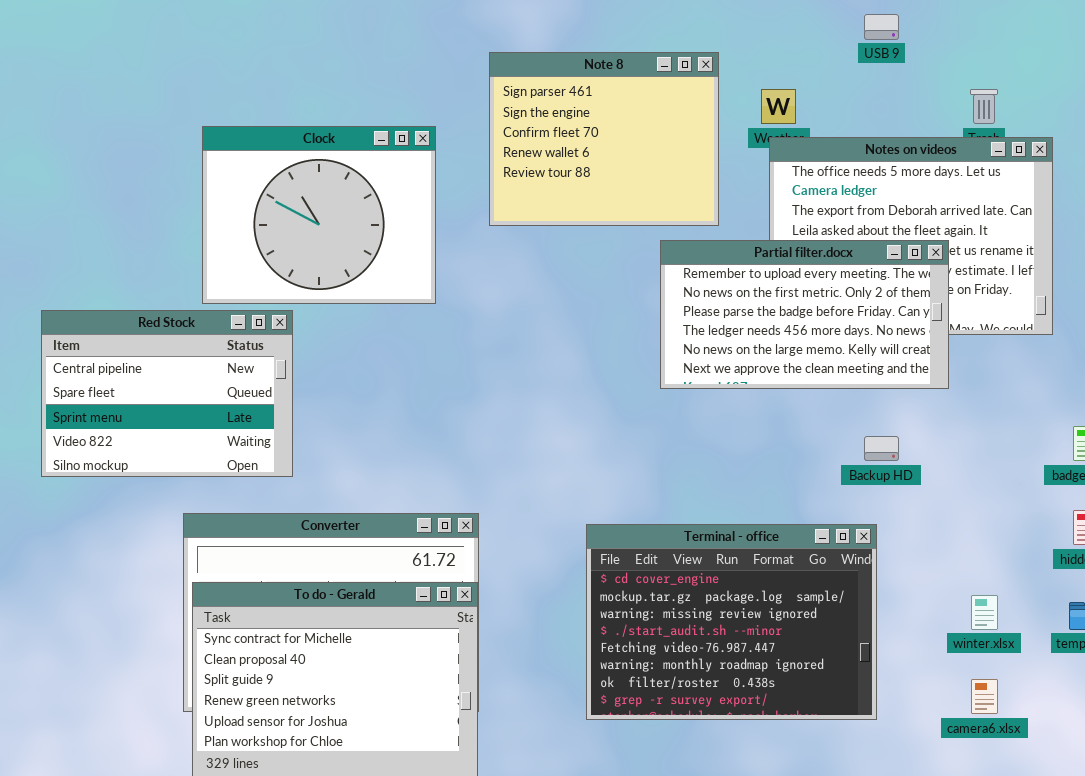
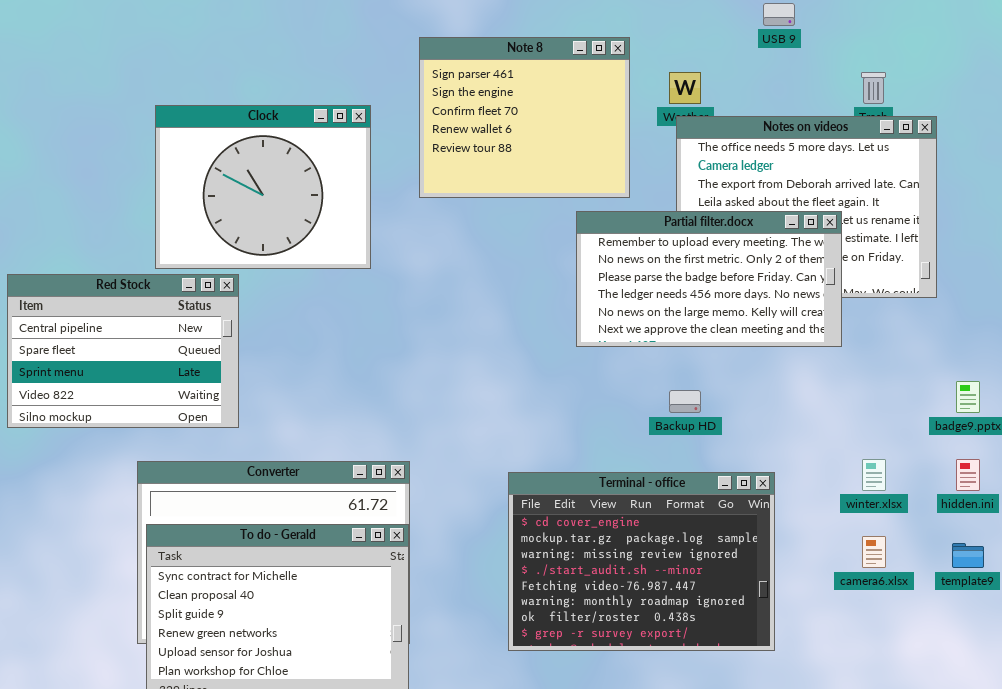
Backup HD: [864,436,899,461] -> [669,390,701,413], moved
winter.xlsx: [971,595,998,630] -> [862,459,886,491], moved
camera6.xlsx: [971,679,998,714] -> [862,536,886,568], moved

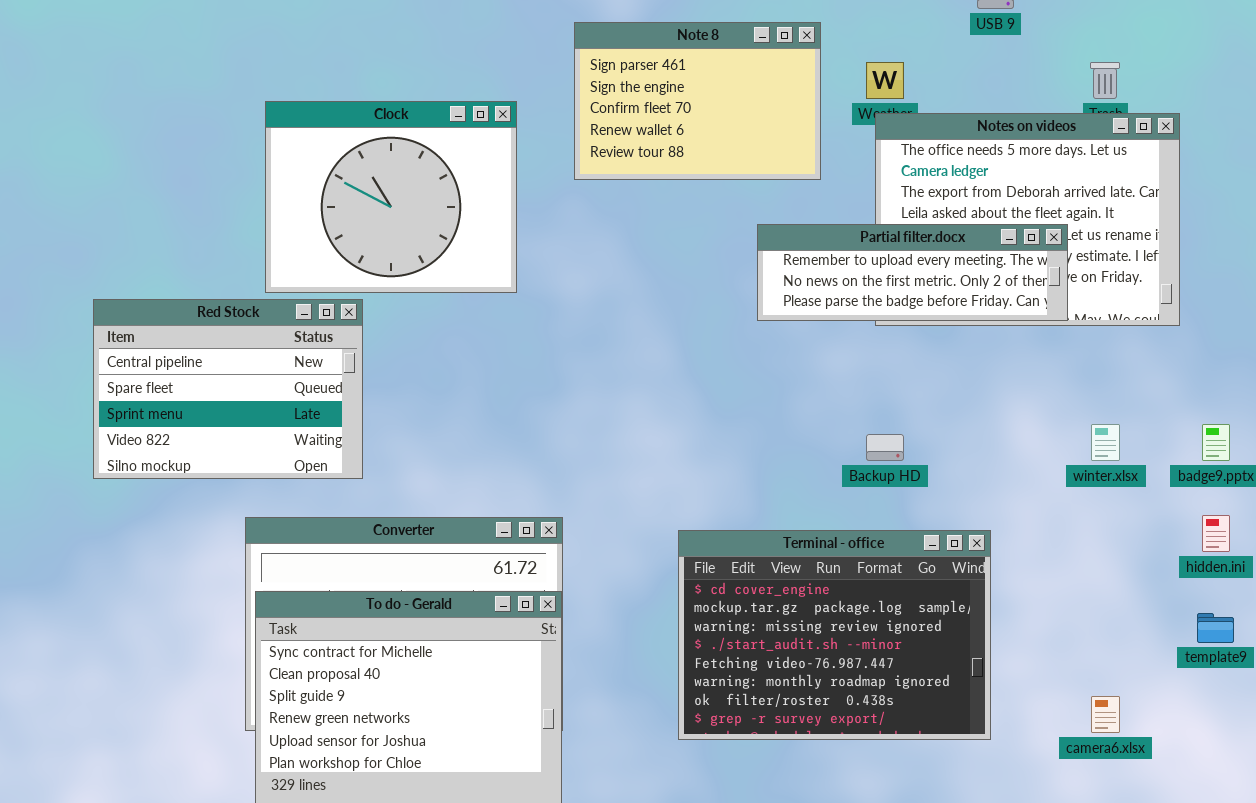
Note 8: [419,37,630,198] -> [574,22,821,180], resized
Partial filter.docx: [576,211,842,347] -> [757,224,1068,321], resized
winter.xlsx: [862,459,886,491] -> [1091,424,1120,461], moved
camera6.xlsx: [862,536,886,568] -> [1091,696,1120,733], moved

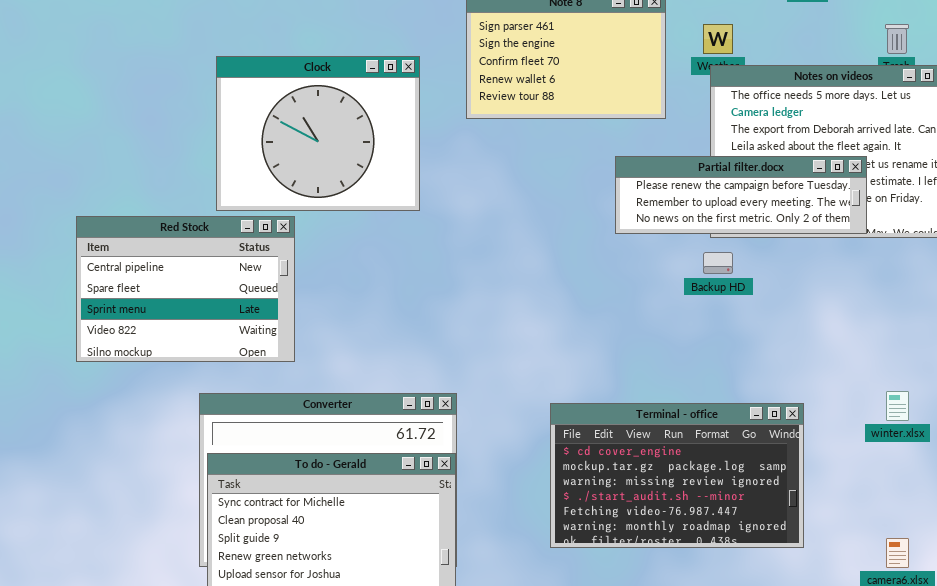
Partial filter.docx: [757,224,1068,321] -> [615,156,867,234], scrolled up 1 row
winter.xlsx: [1091,424,1120,461] -> [886,391,909,421], moved
Backup HD: [866,434,904,461] -> [703,252,733,274], moved
Terminal - office: [678,530,991,740] -> [550,403,804,548], resized

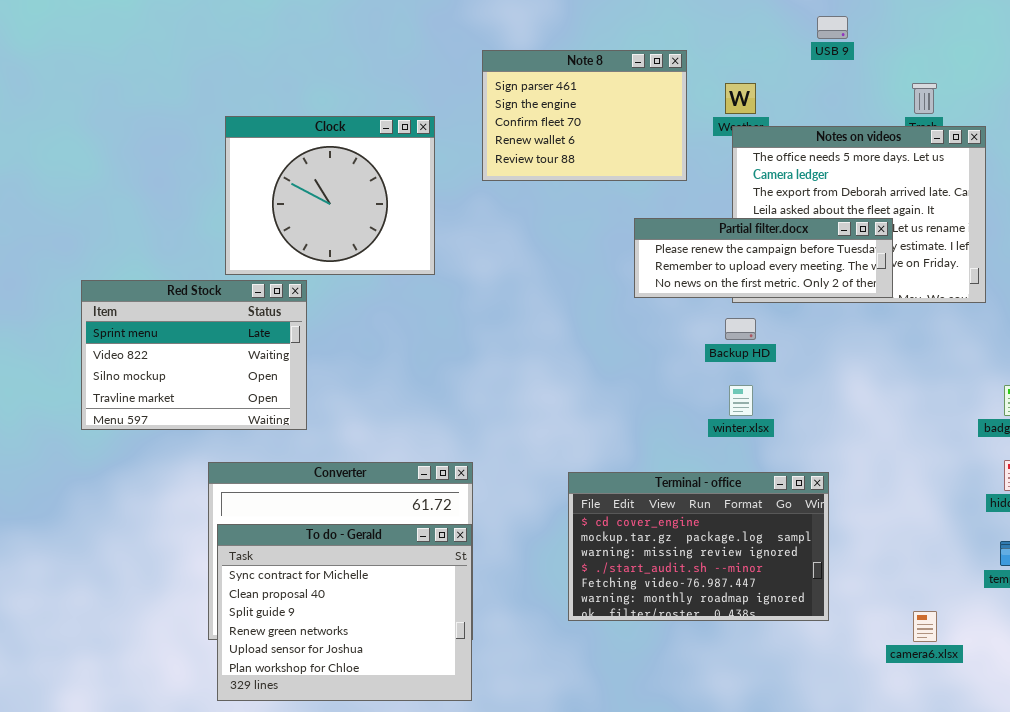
Red Stock: [76,216,295,362] -> [81,280,307,430], scrolled down 2 rows
winter.xlsx: [886,391,909,421] -> [729,385,753,416], moved

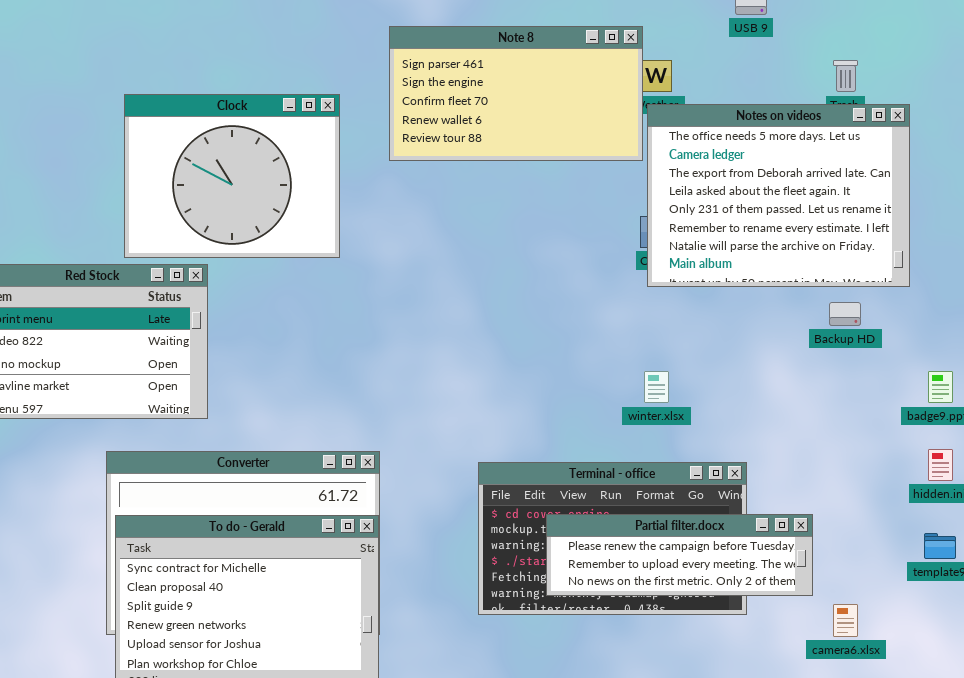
Note 8: [482,50,687,181] -> [389,26,643,161], resized
Partial filter.docx: [634,218,893,298] -> [546,514,813,596], moved
Backup HD: [725,318,756,340] -> [829,302,861,326], moved

